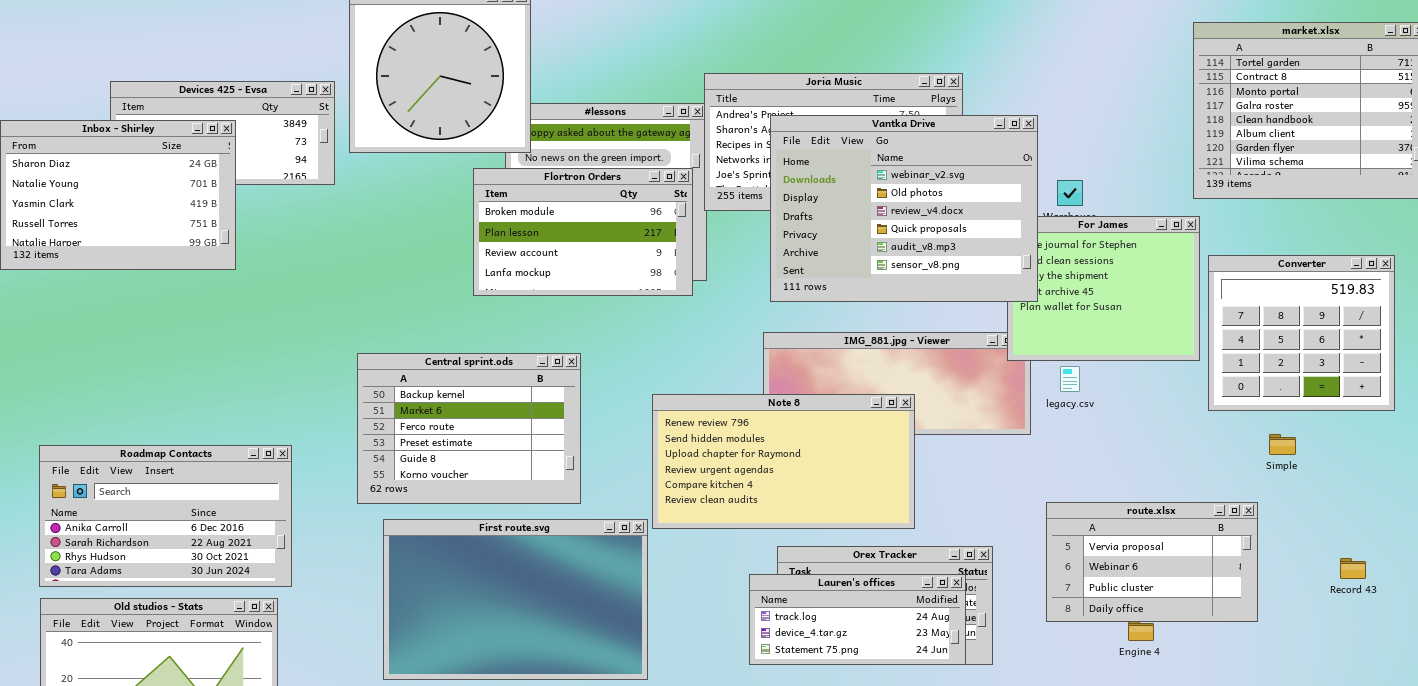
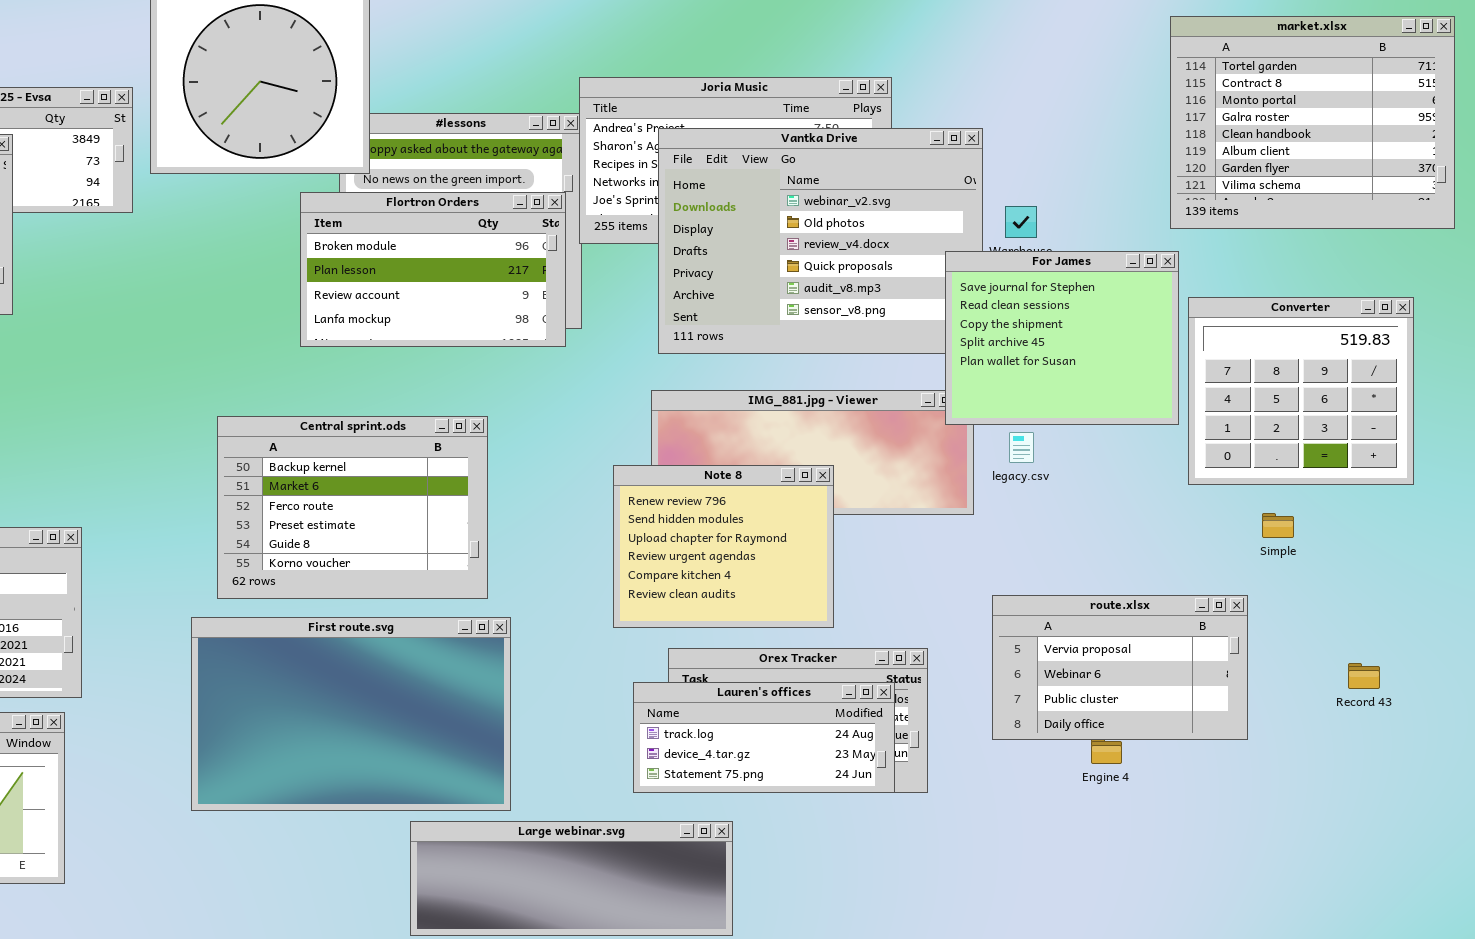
For James: [1007,216,1200,361] -> [945,251,1179,425], raised
Central sprint.ods: [357,353,581,504] -> [217,416,488,599], moved
Note 8: [652,394,915,529] -> [613,465,834,628], resized

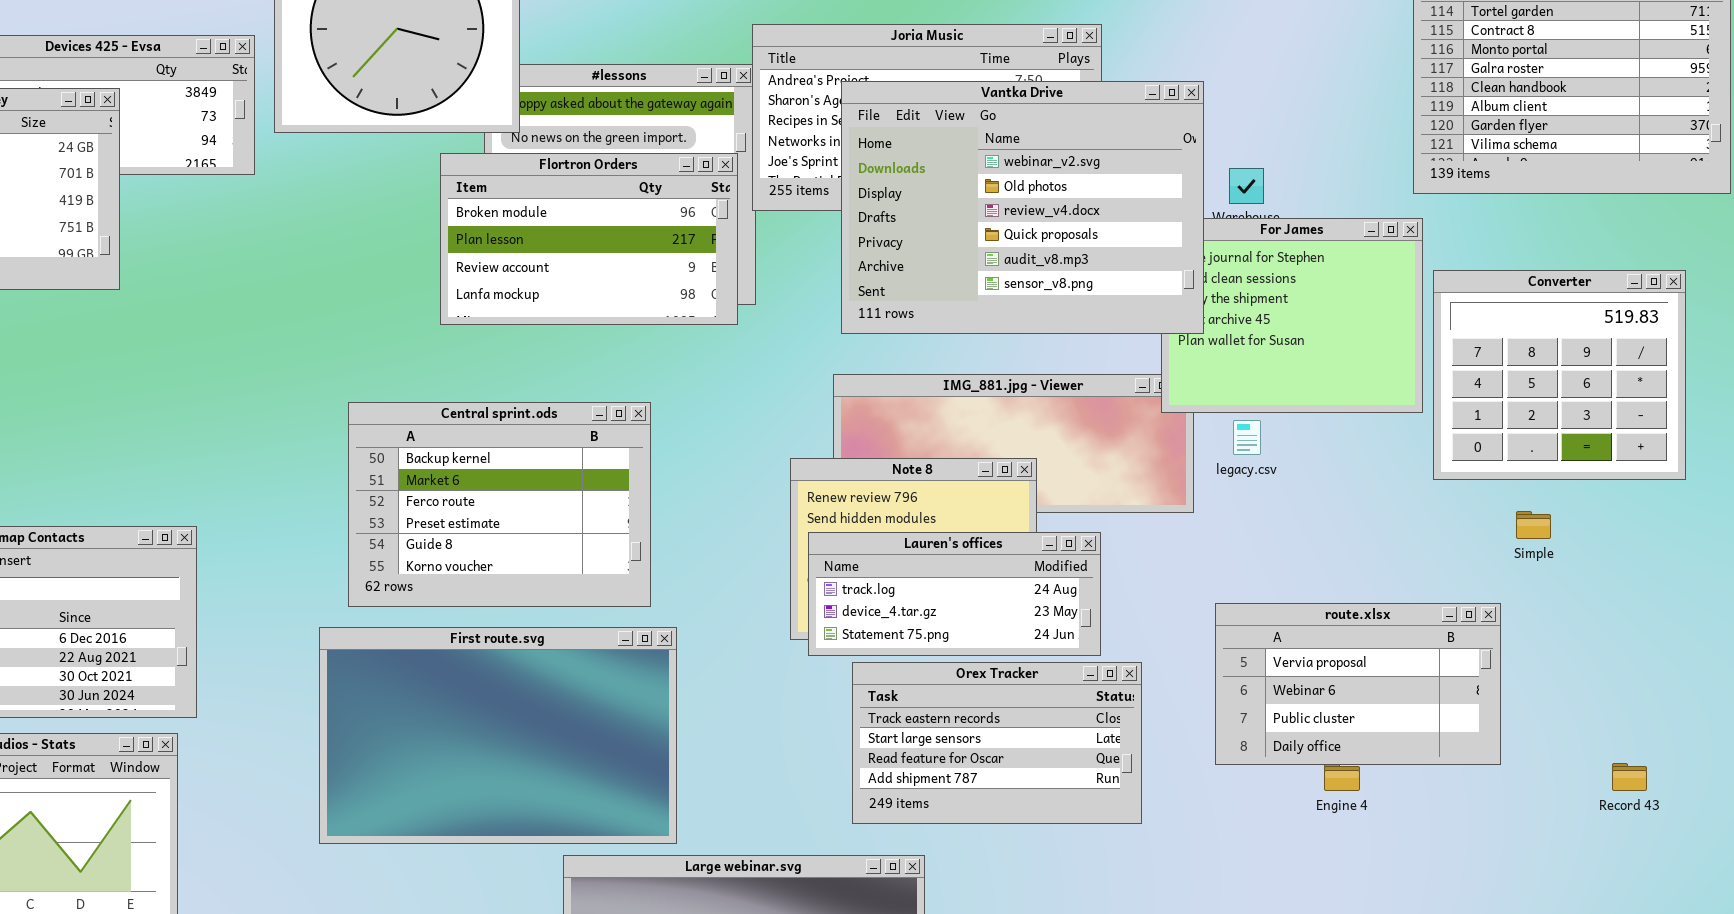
Vantka Drive: [658,128,983,354] -> [841,81,1204,334], raised
Record 43: [1348,663,1380,689] -> [1612,763,1647,791], moved
Lauren's offices: [633,682,895,793] -> [808,532,1101,656], moved

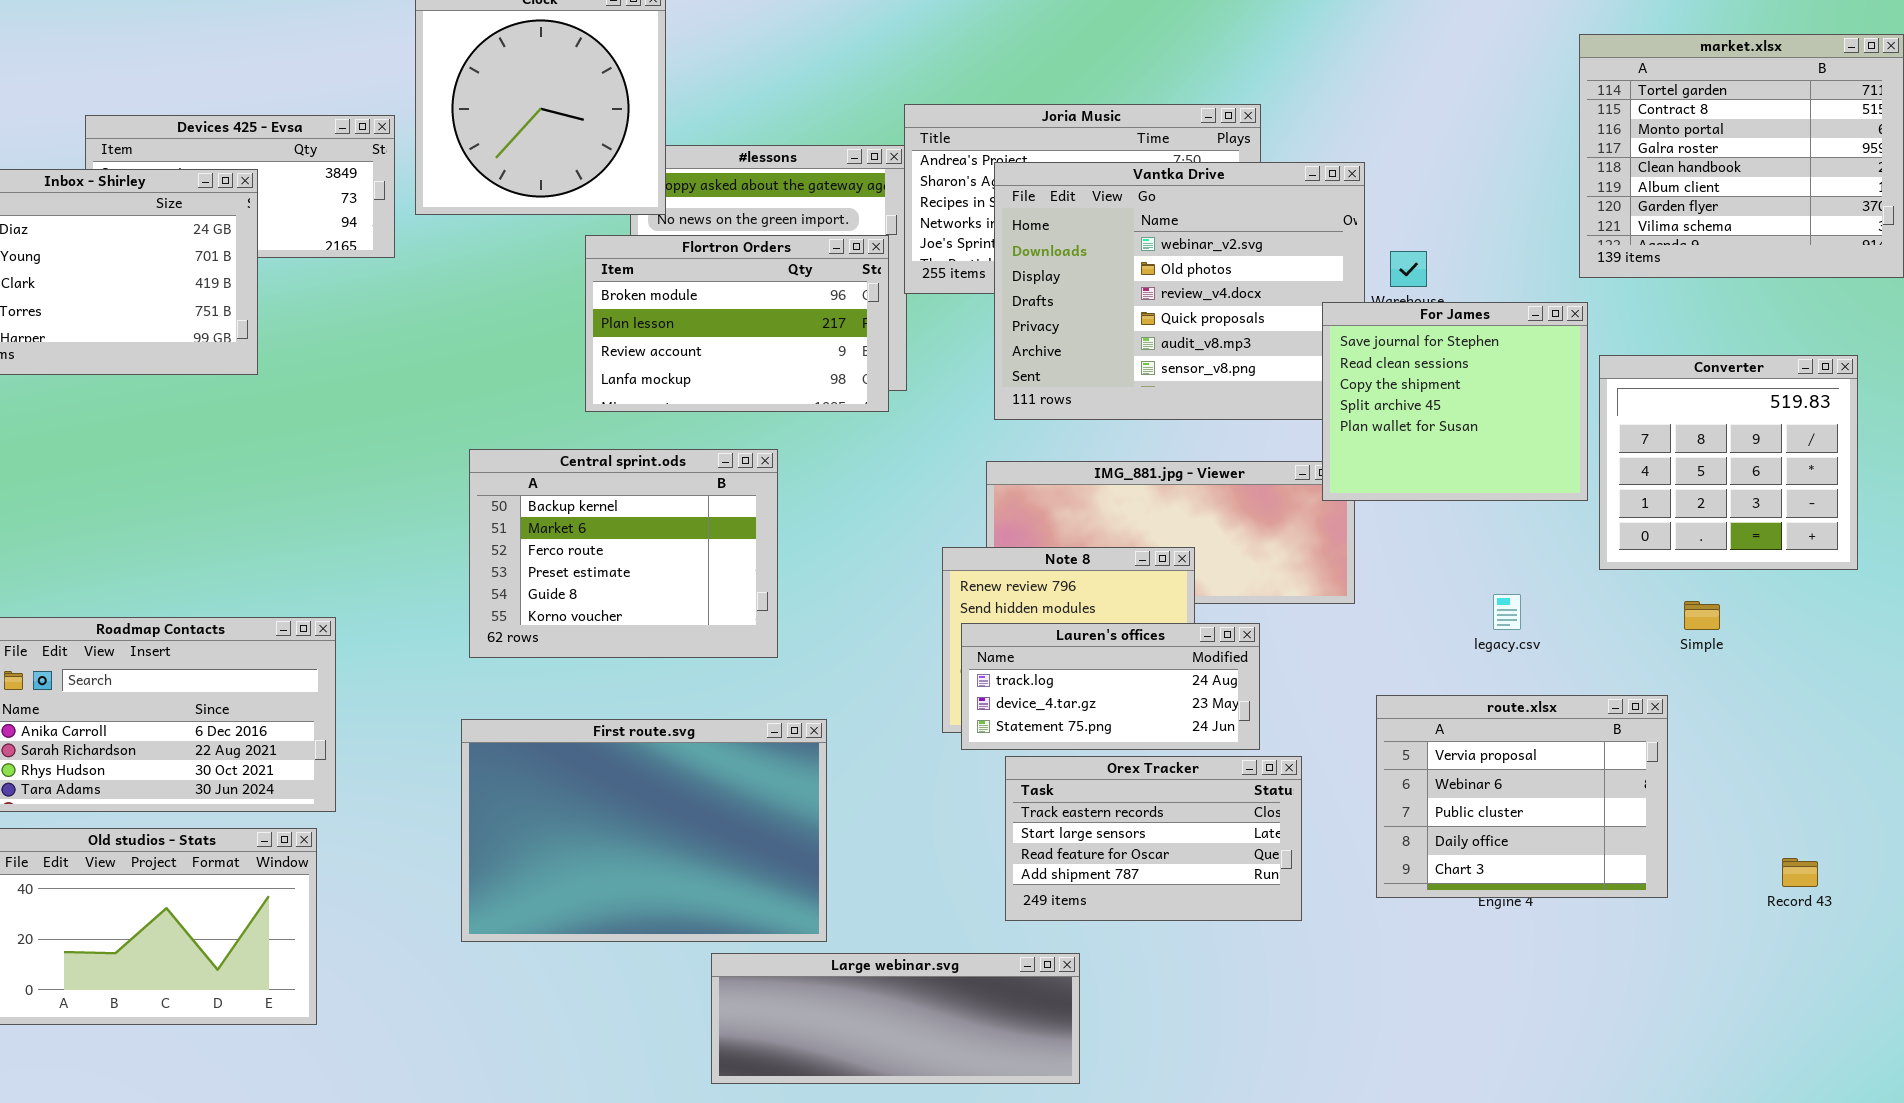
For James: [1161,218,1423,413] -> [1322,302,1588,501], raised
Central sprint.ods: [348,402,651,607] -> [469,449,778,658], moved
legacy.csv: [1233,420,1261,455] -> [1493,594,1521,630], moved
route.xlsx: [1215,603,1501,765] -> [1376,695,1668,898], resized

